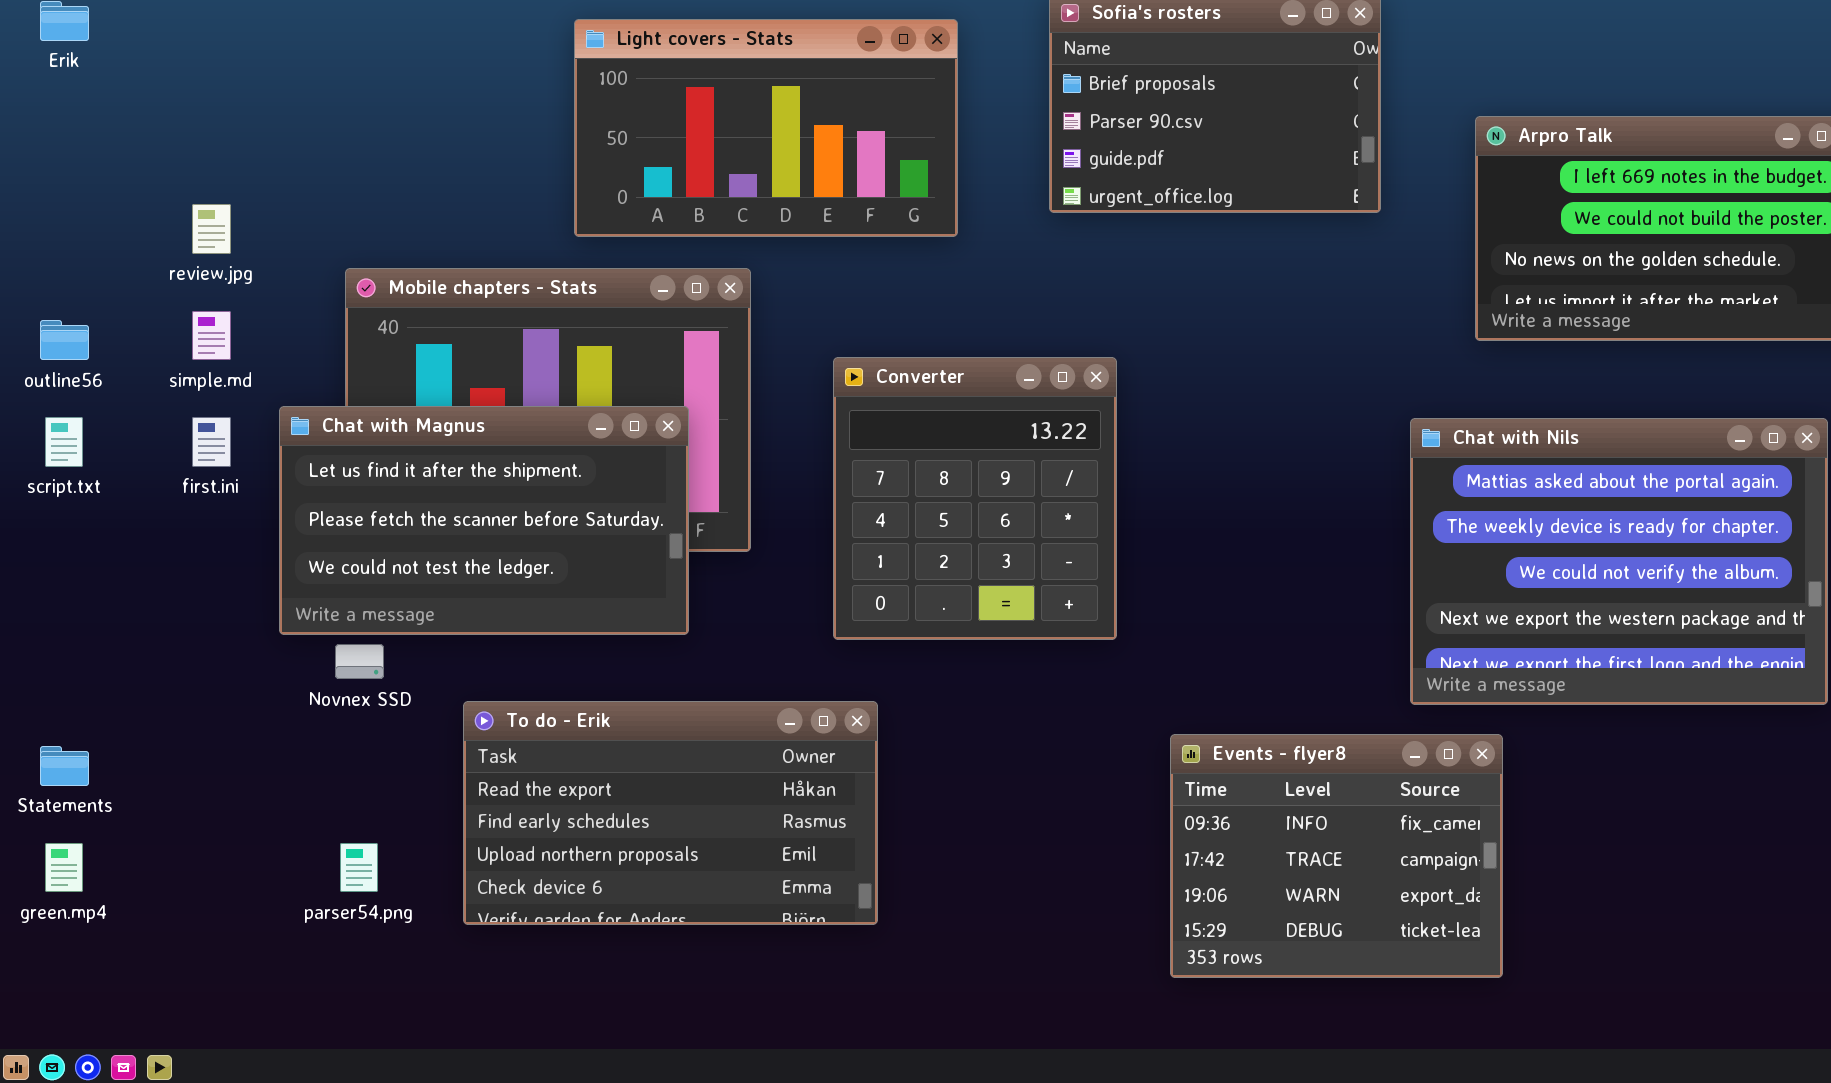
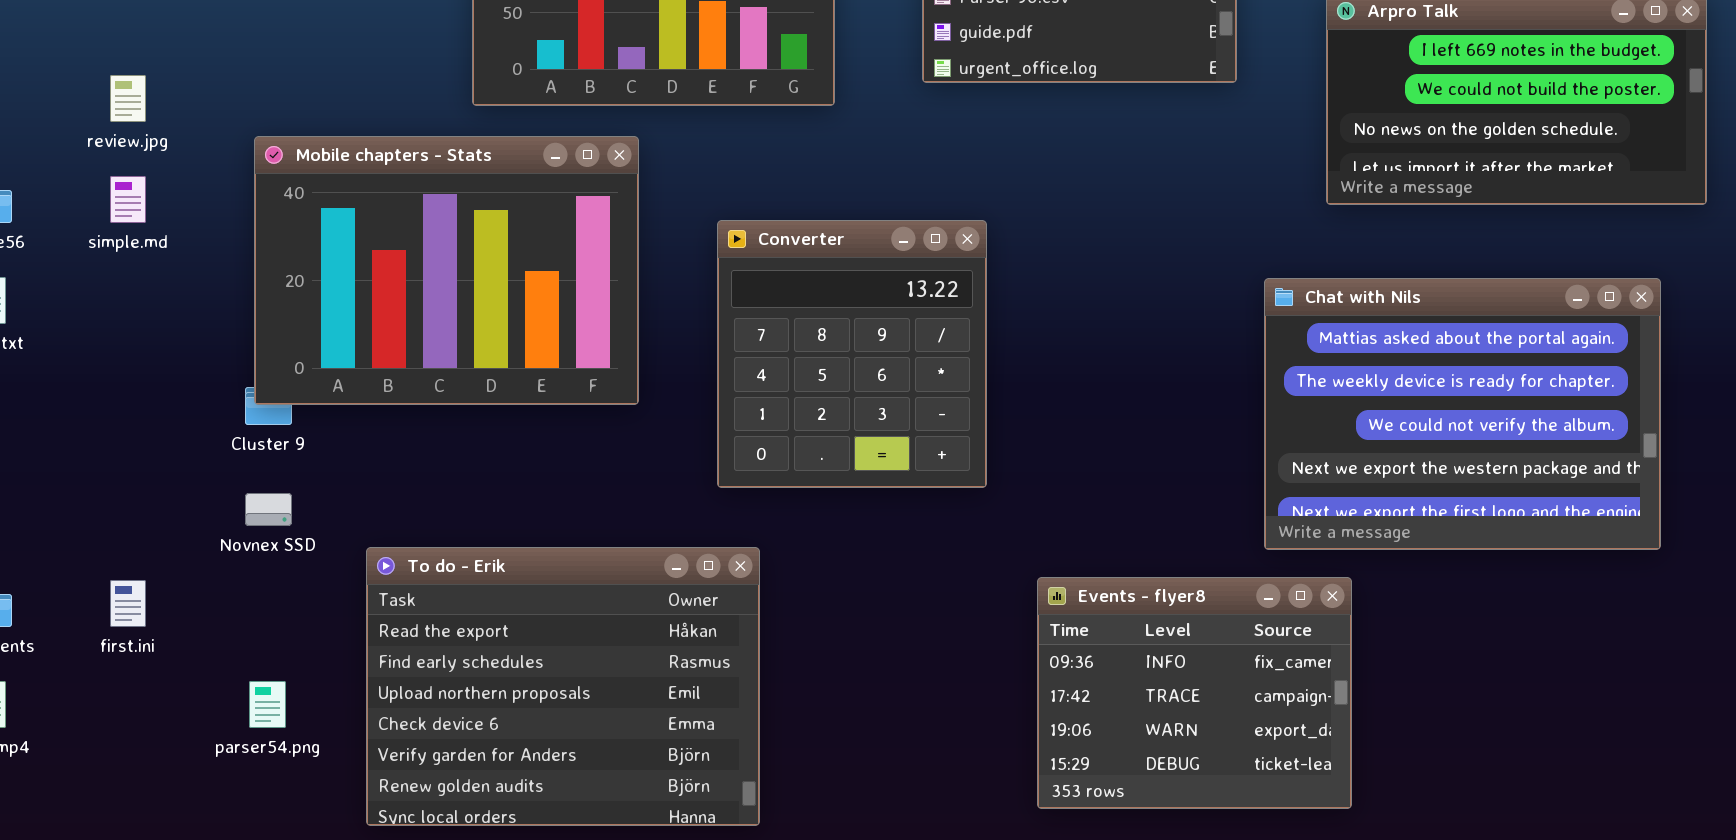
Chat with Magnus: [279,406,689,635] -> none, closed
first.ini: [192,417,231,467] -> [110,580,146,627], moved
To do - Erik: [463,701,878,925] -> [366,547,760,826], resized

